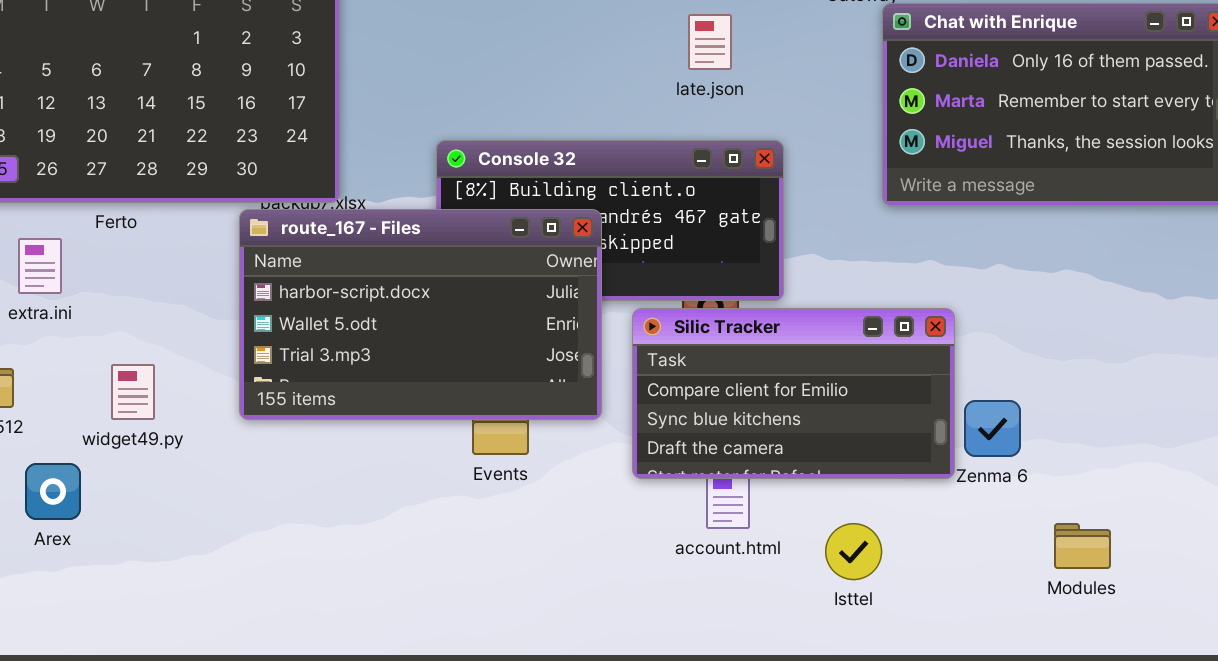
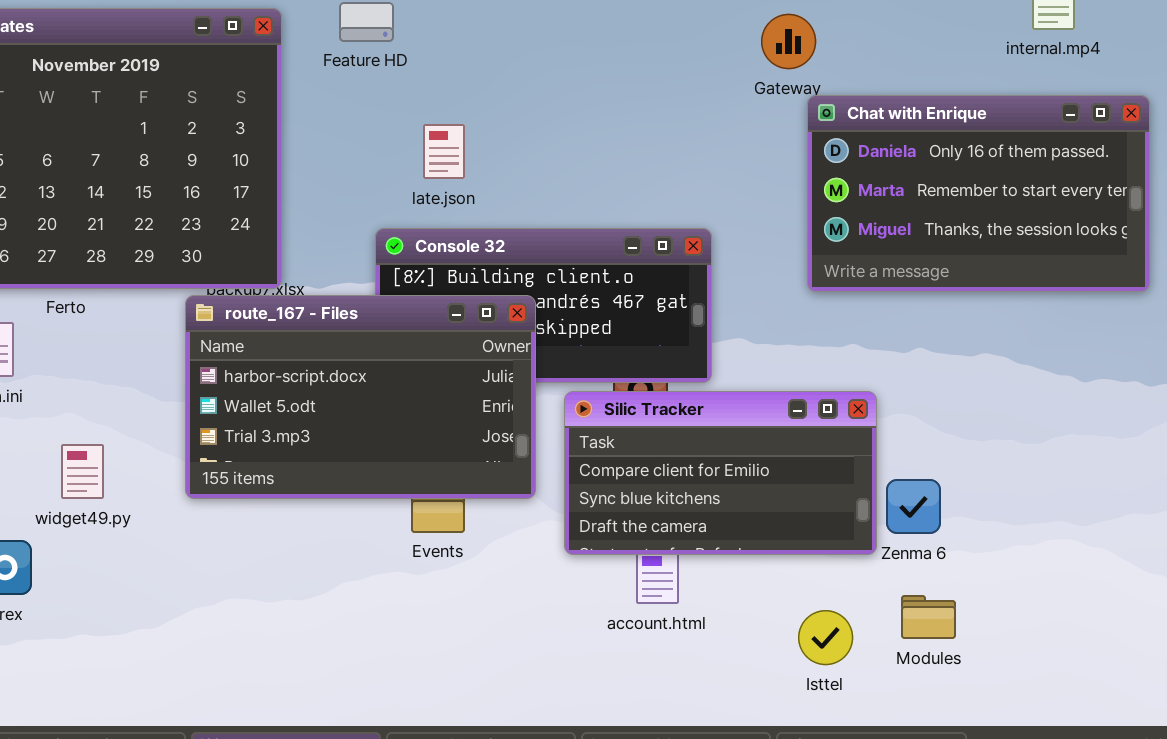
late.json: [688,14,732,70] -> [423,124,465,179], moved
Isttel: [825,523,882,580] -> [798,610,853,665], moved
Modules: [1054,523,1111,569] -> [901,595,956,639], moved

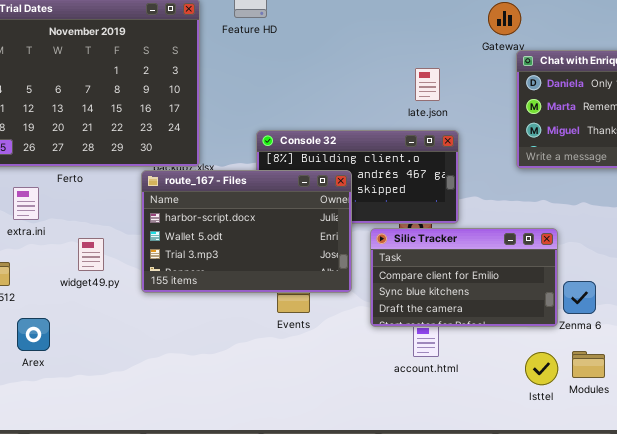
late.json: [423,124,465,179] -> [415,68,440,101], moved
widget49.py: [61,444,104,499] -> [78,238,104,271], moved
Isttel: [798,610,853,665] -> [525,352,558,385], moved

